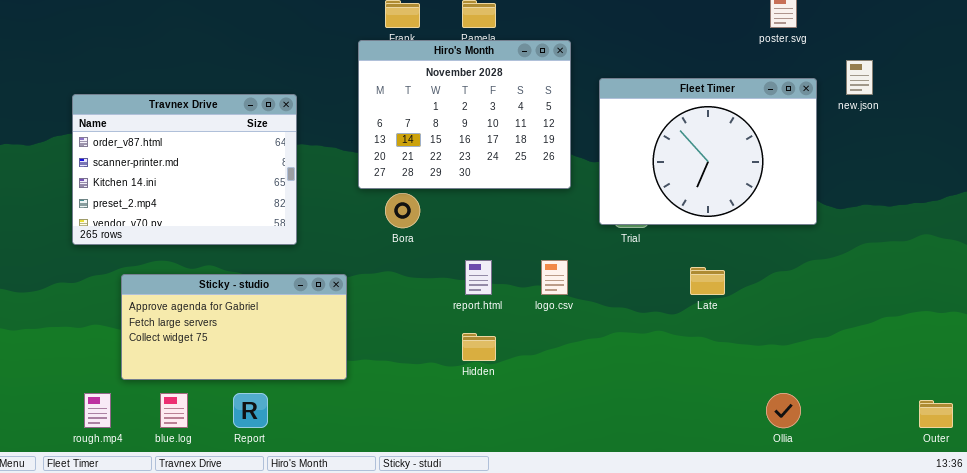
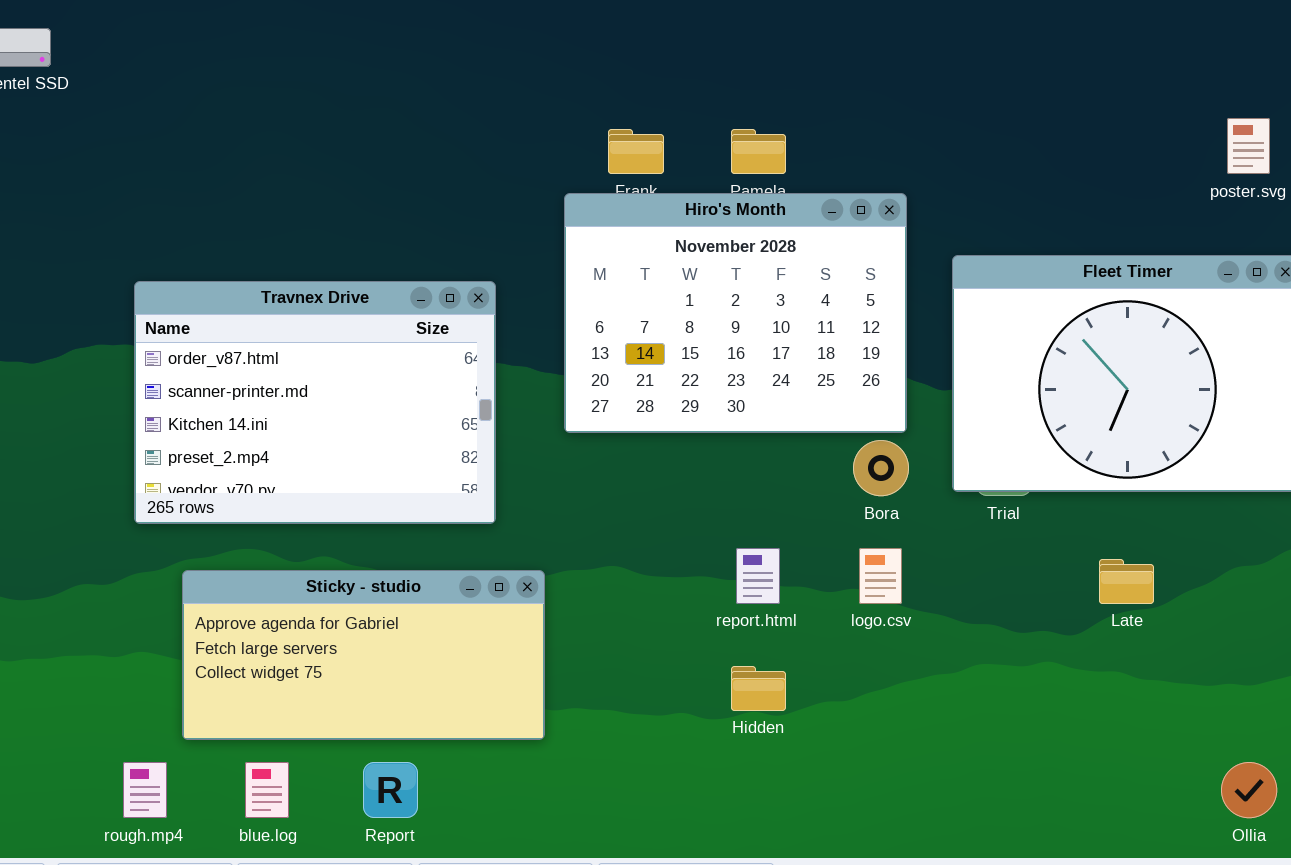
Travnex Drive: [72,94,297,245] -> [134,281,496,524], moved
Bora: [385,193,420,228] -> [853,440,909,496], moved

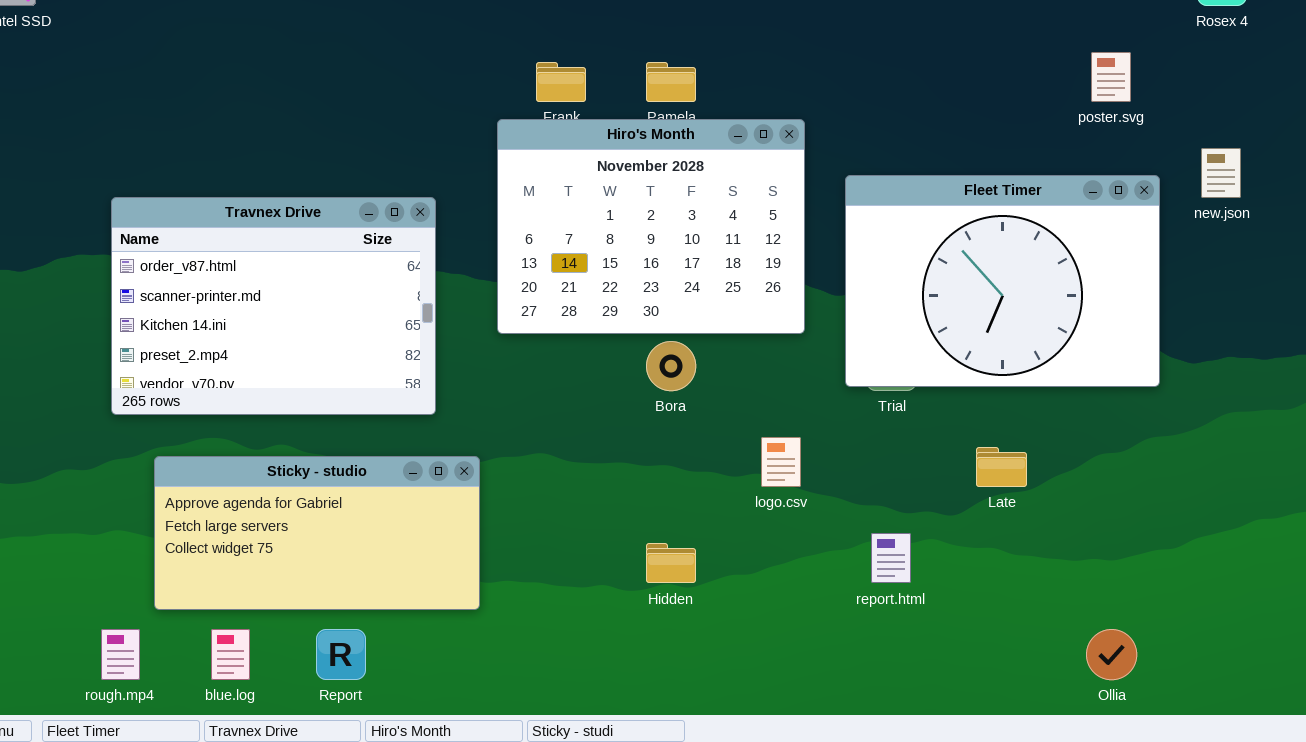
Bora: [853,440,909,496] -> [646,341,696,391], moved
report.html: [736,548,780,604] -> [871,533,911,583], moved

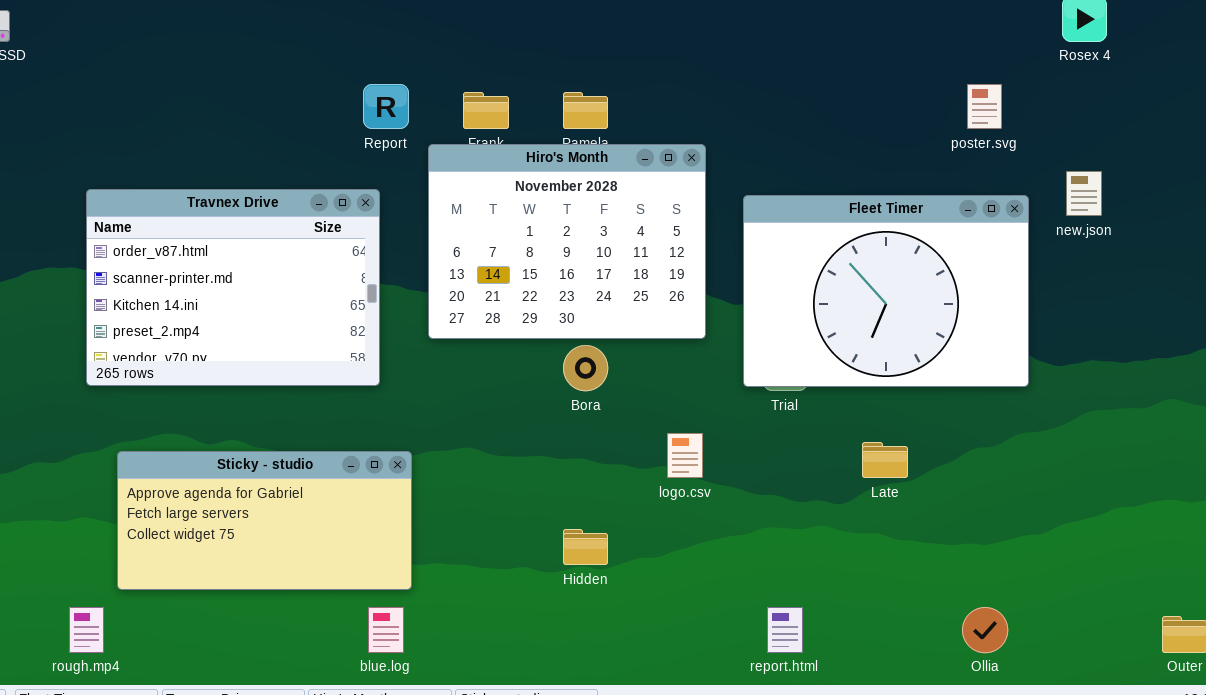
Travnex Drive: [111,197,436,415] -> [86,189,380,386], moved
report.html: [871,533,911,583] -> [767,607,803,653], moved
blue.log: [211,629,250,680] -> [368,607,404,653], moved
Report: [316,629,366,680] -> [363,84,409,129], moved

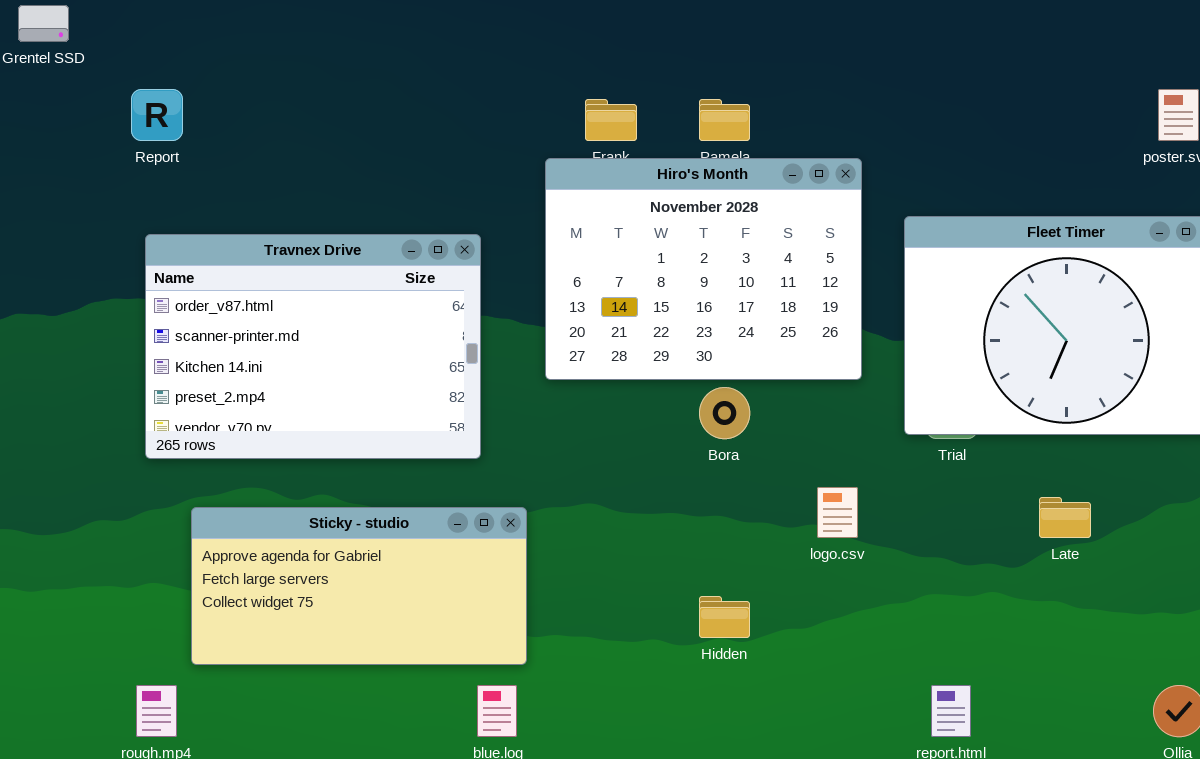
Report: [363,84,409,129] -> [131,89,183,141], moved
Travnex Drive: [86,189,380,386] -> [145,234,481,459], moved

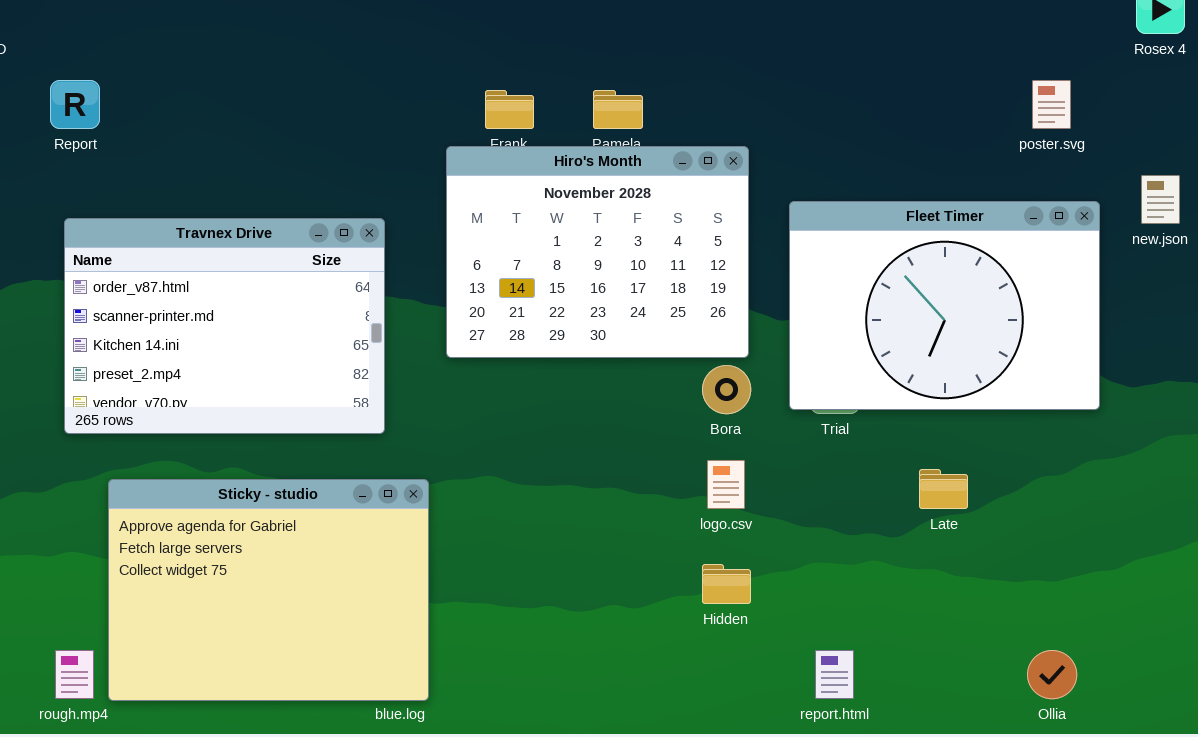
Bora: [699,387,750,439] -> [702,365,751,414], moved
Sticky - studio: [191,507,527,665] -> [108,479,429,701], resized
Hidden: [699,596,750,638] -> [702,564,751,604], moved

